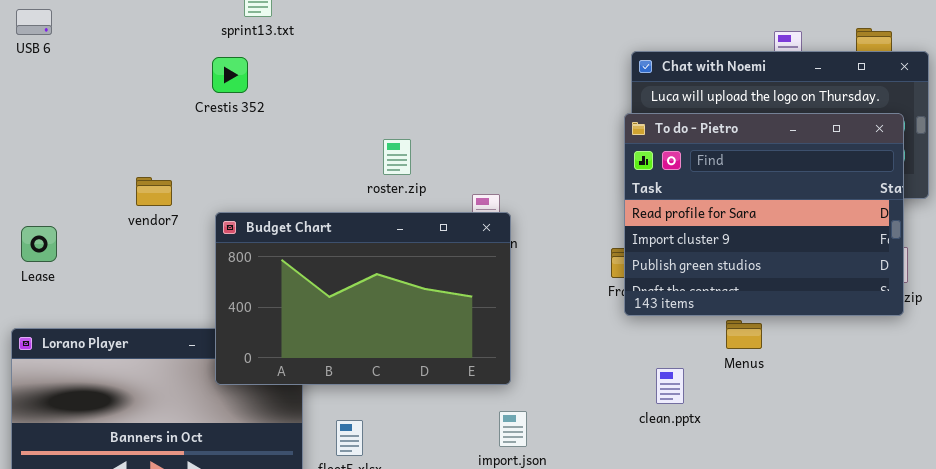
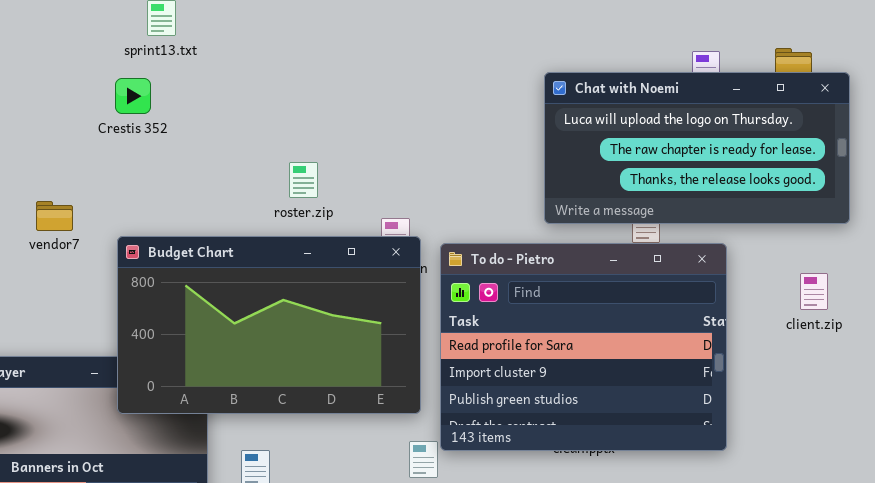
To do - Pietro: [624,113,904,316] -> [440,243,727,451], moved

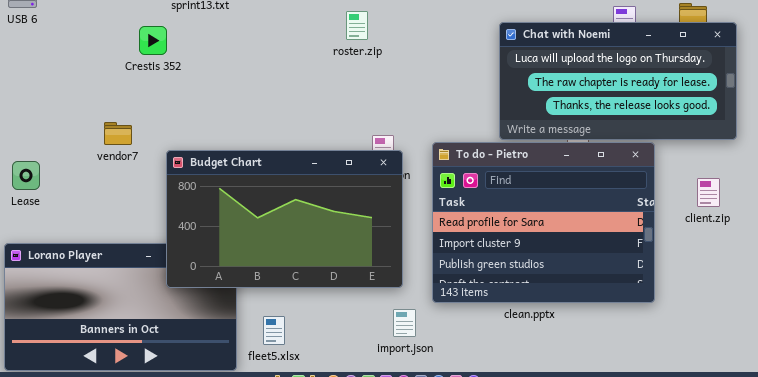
Crestis 352: [115,78,151,114] -> [139,26,167,55], moved
roster.zip: [289,162,318,198] -> [346,11,368,40], moved
To do - Pietro: [440,243,727,451] -> [432,142,655,303], moved

